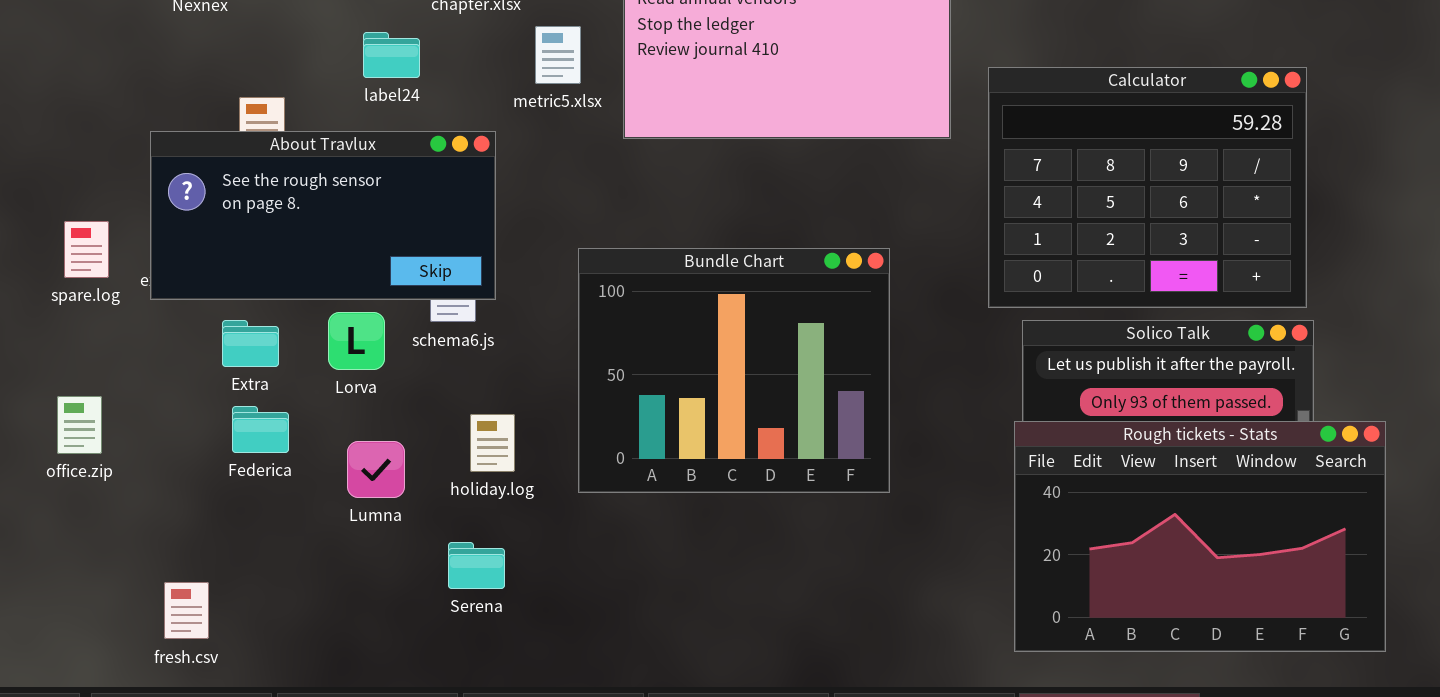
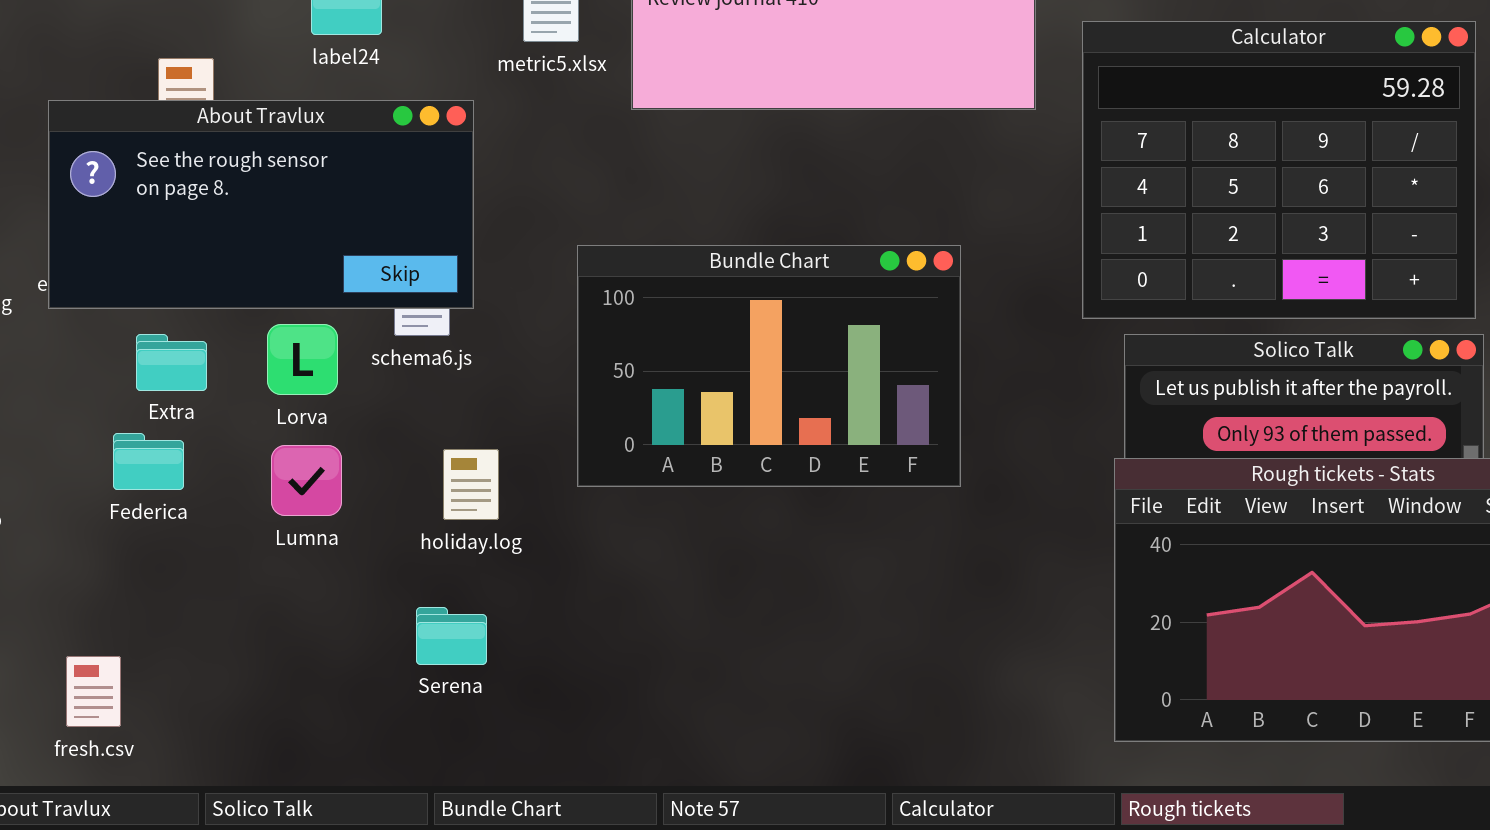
Bundle Chart: [578,248,890,493] -> [577,245,961,487], resized
Federica: [232,406,289,453] -> [113,433,184,490], moved
Lumna: [347,441,405,498] -> [271,445,342,516], moved

